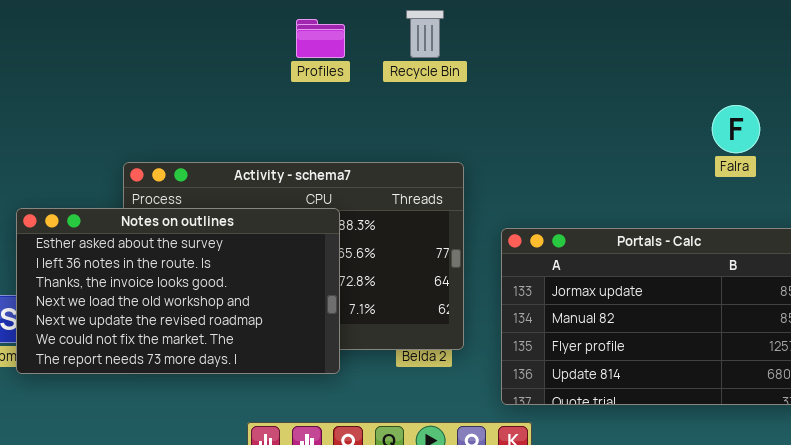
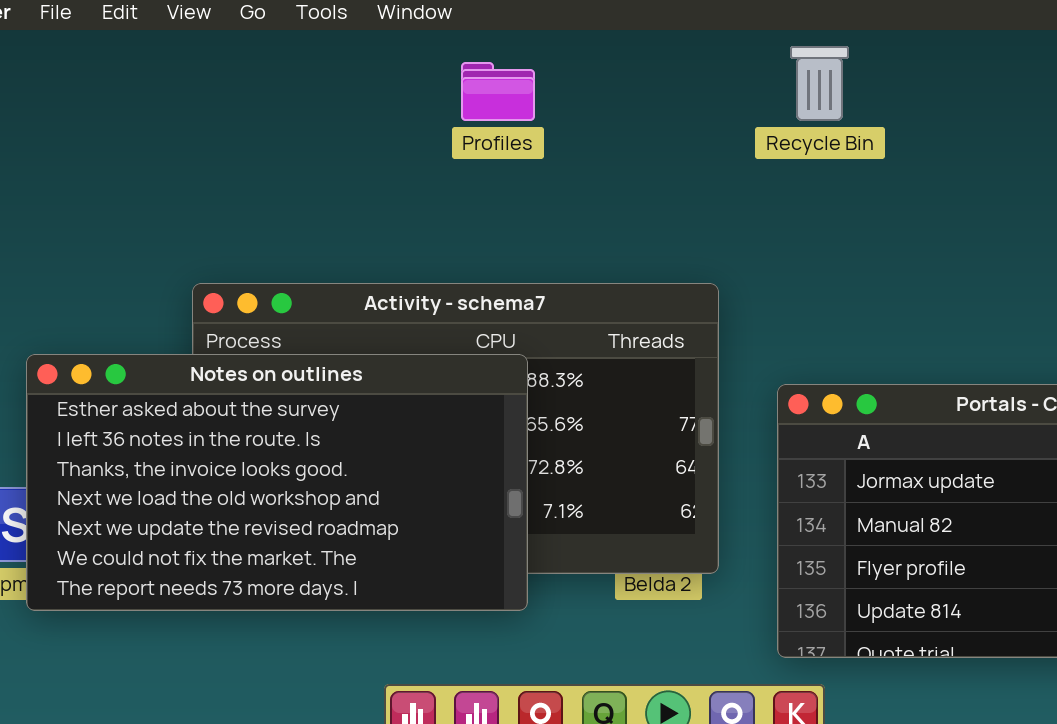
Recycle Bin: [406,10,444,58] -> [790,46,849,121], moved

